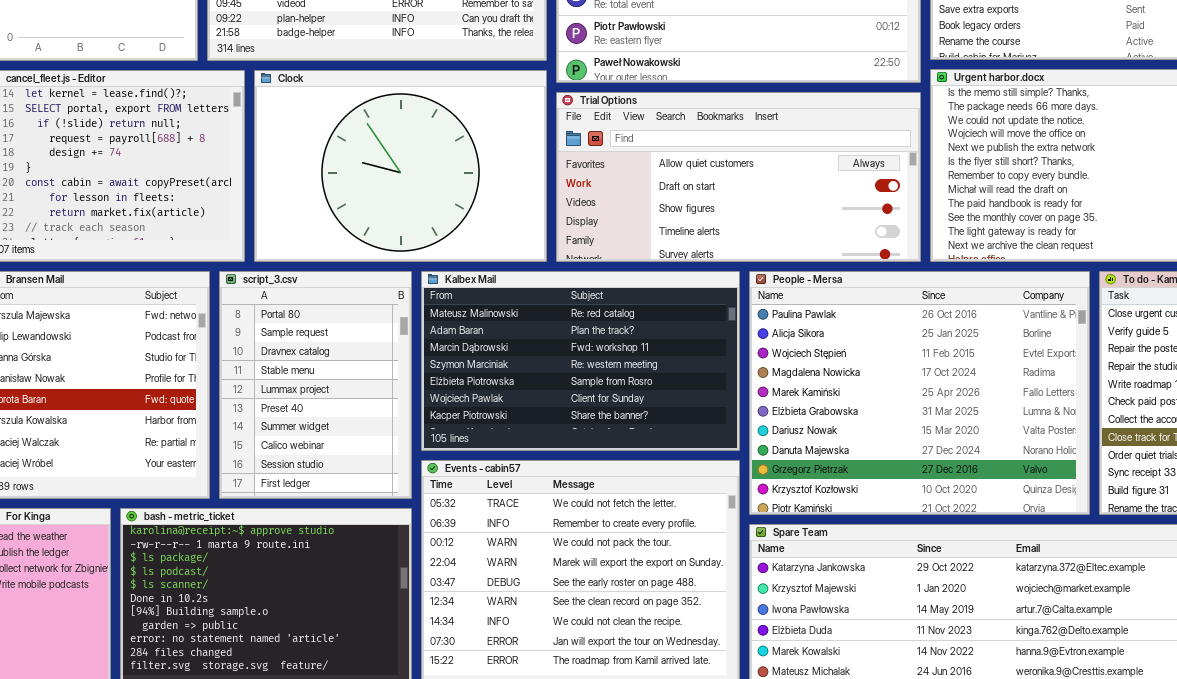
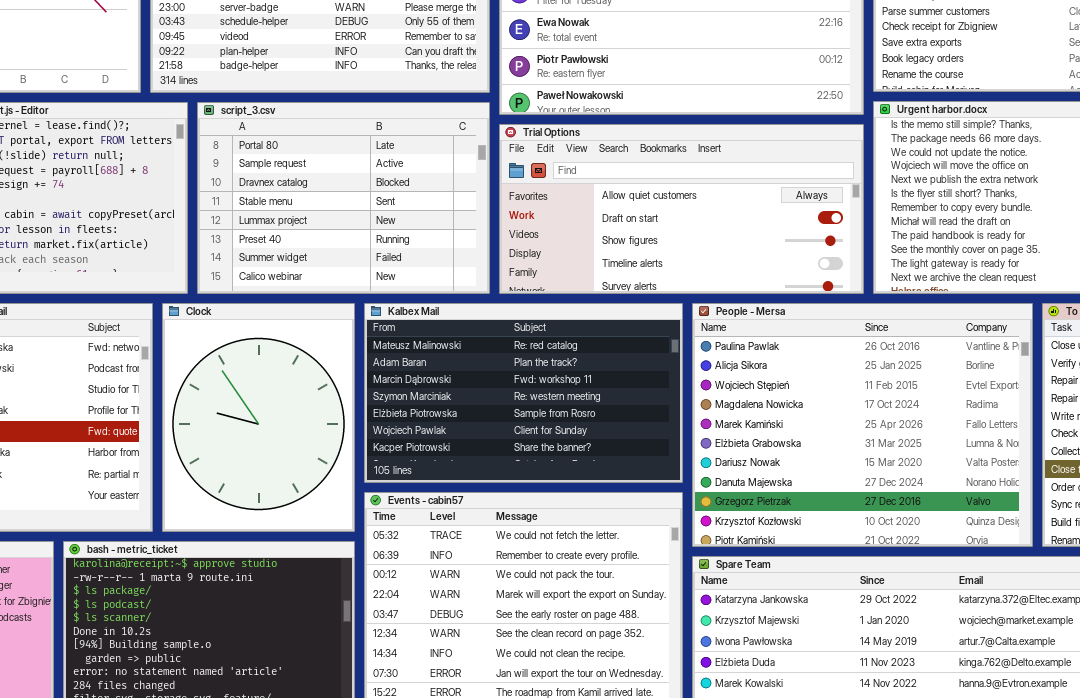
Clock: [254,70,547,262] -> [162,303,355,532], moved, resized
script_3.csv: [219,271,412,499] -> [197,102,490,294], moved, resized

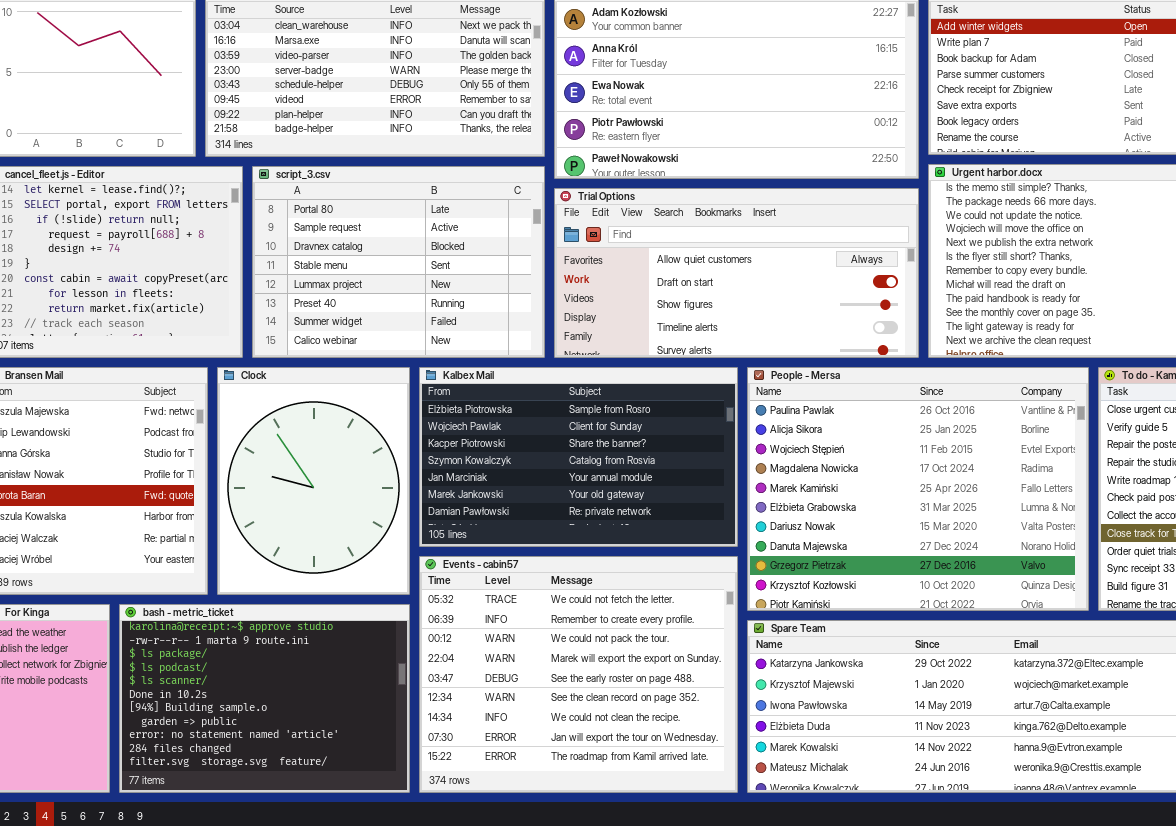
Kalbex Mail: [364,303,683,483] -> [419,367,738,547], scrolled down 4 rows

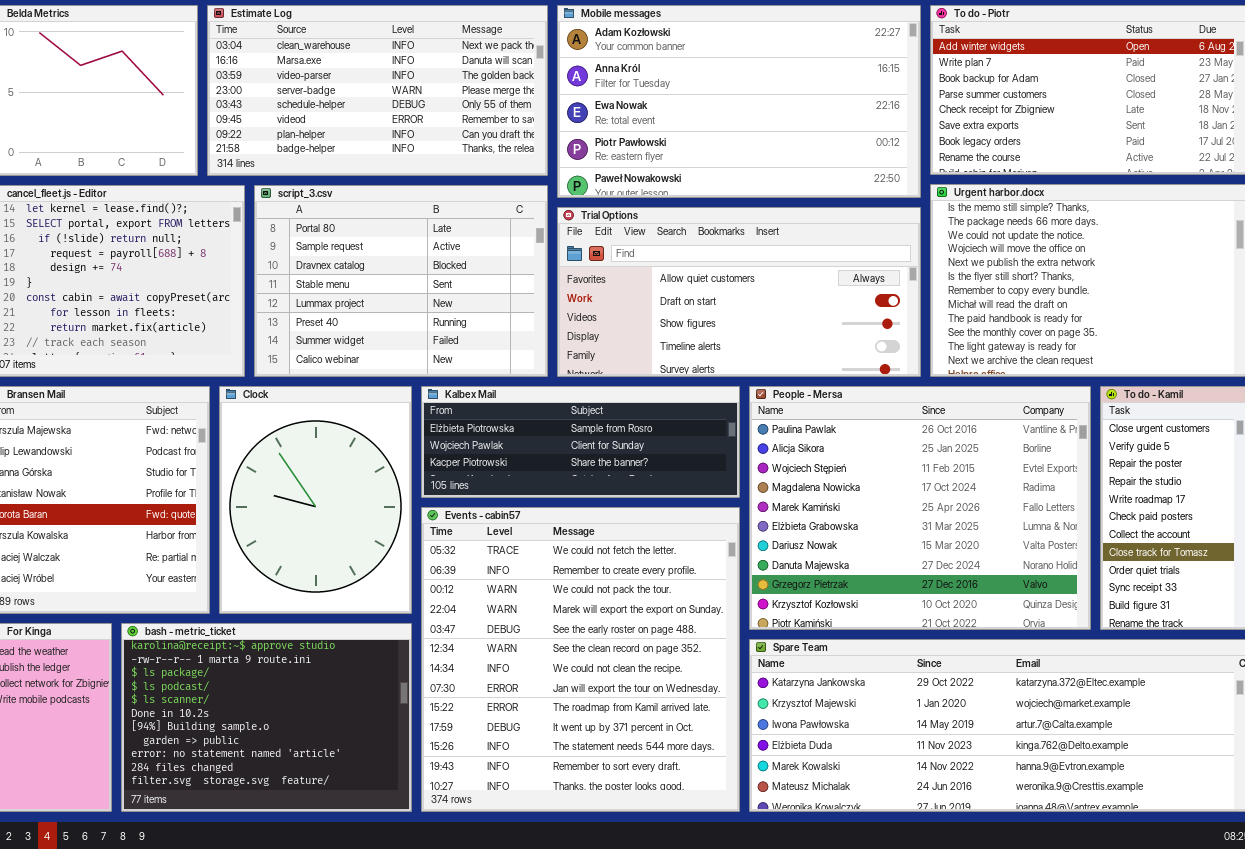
Kalbex Mail: [419,367,738,547] -> [421,386,740,498], resized
Events - cabin57: [419,556,738,793] -> [421,507,740,812], resized

